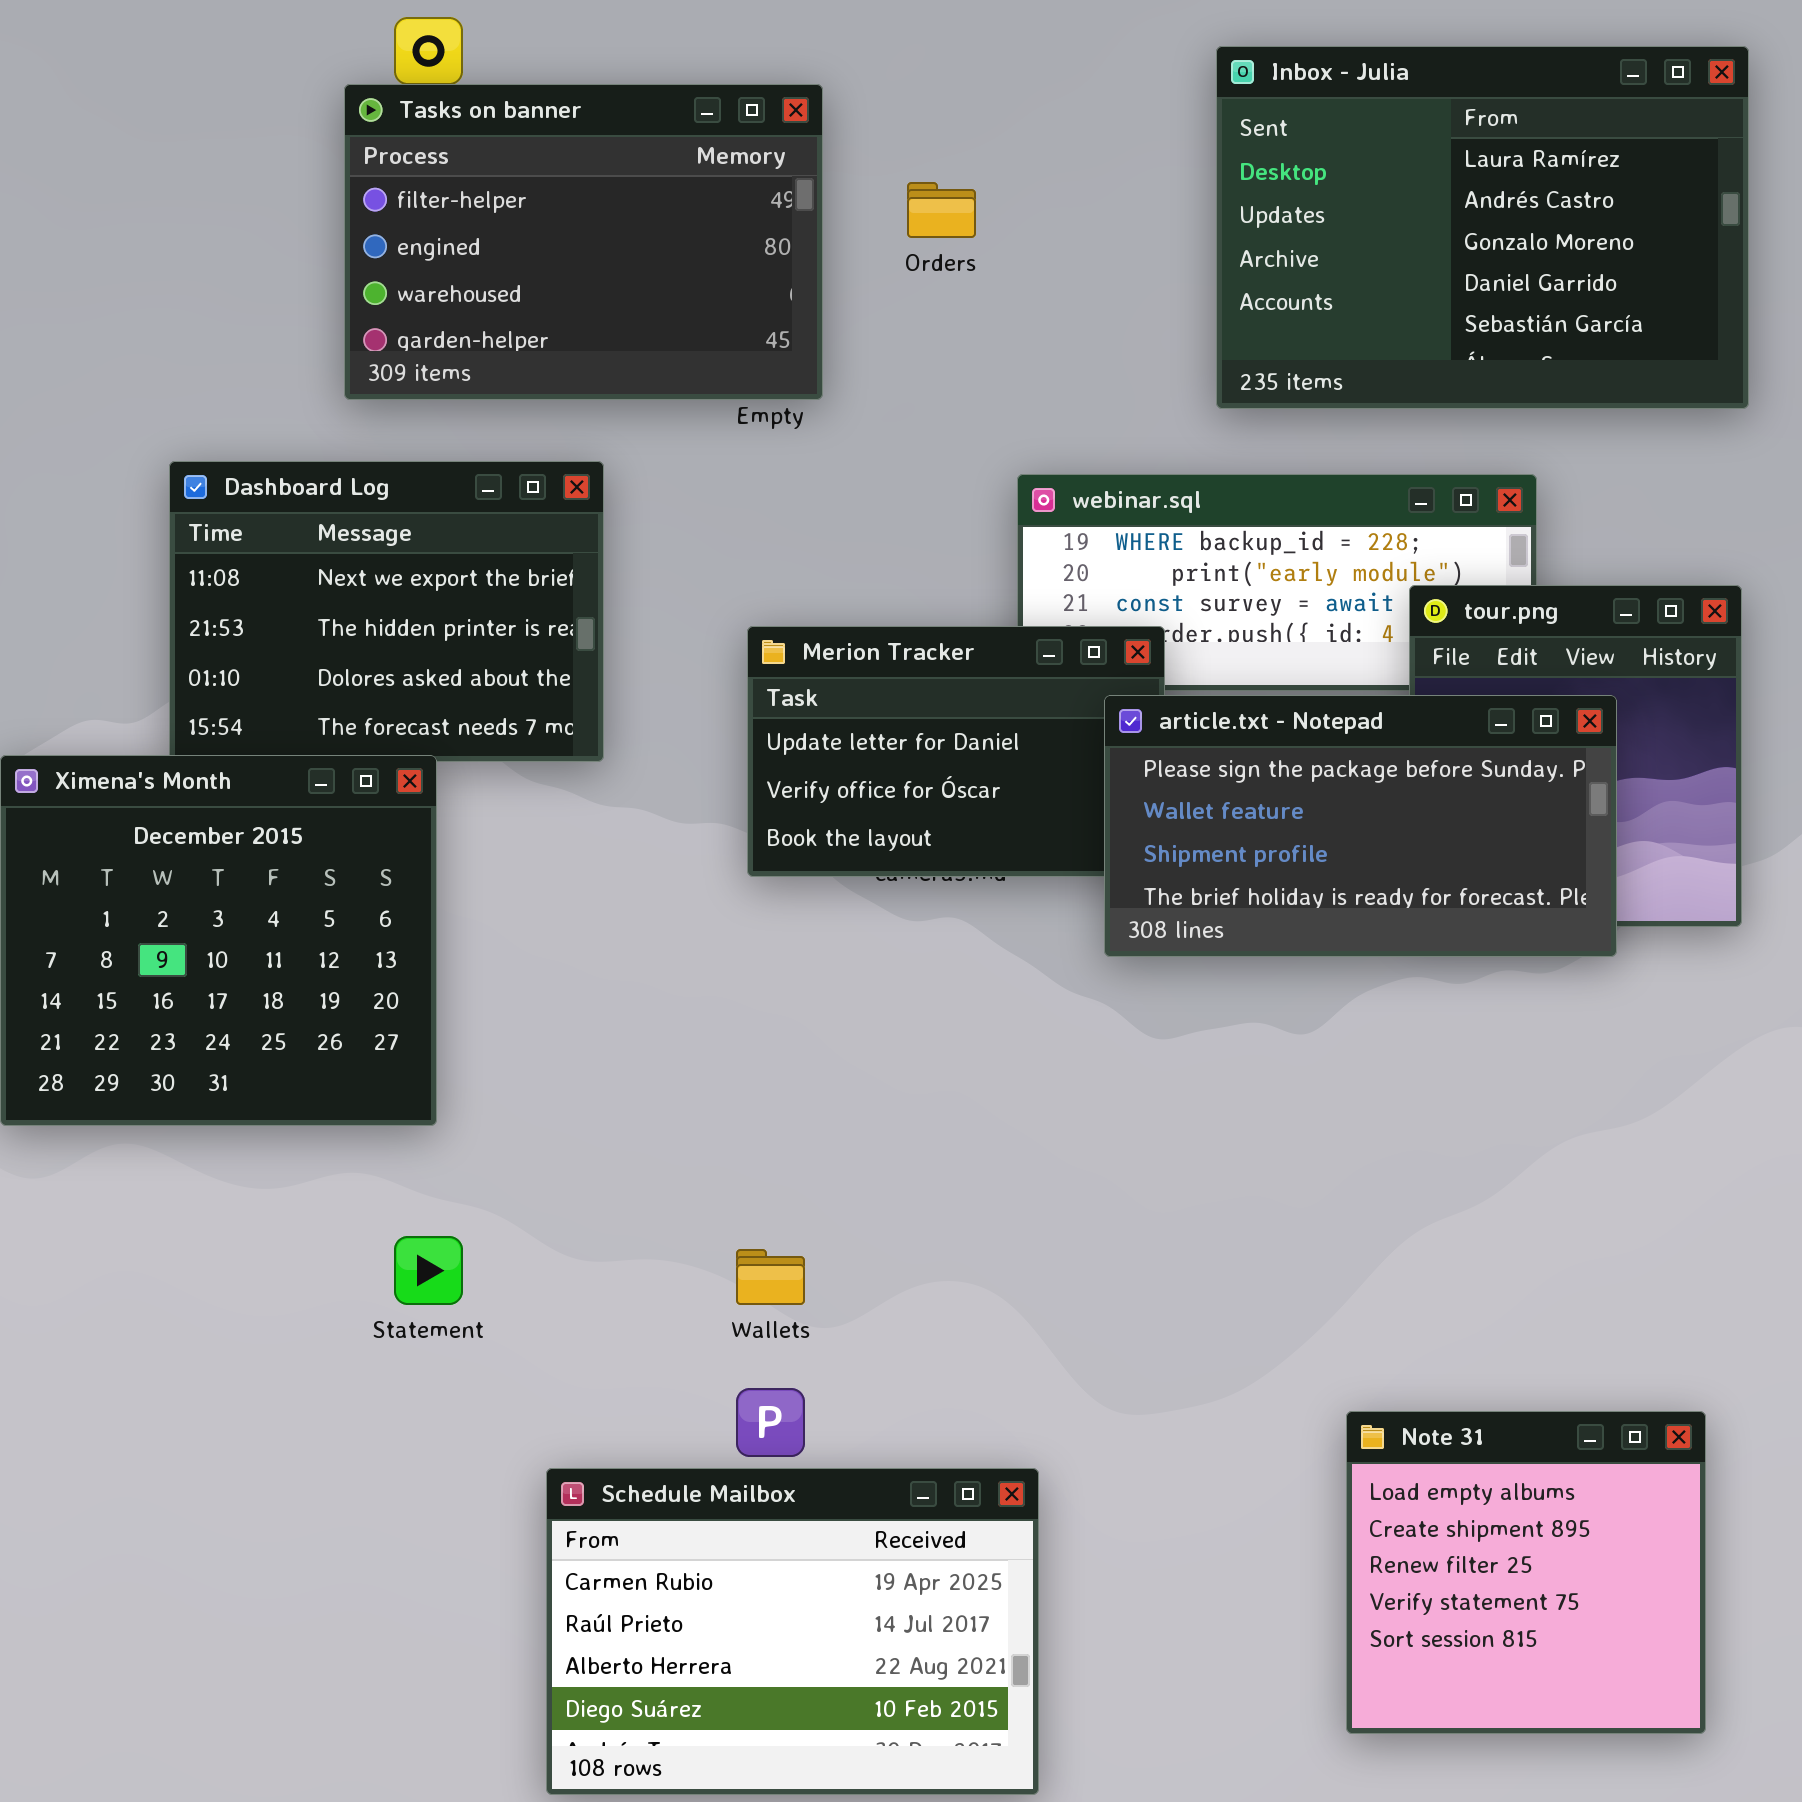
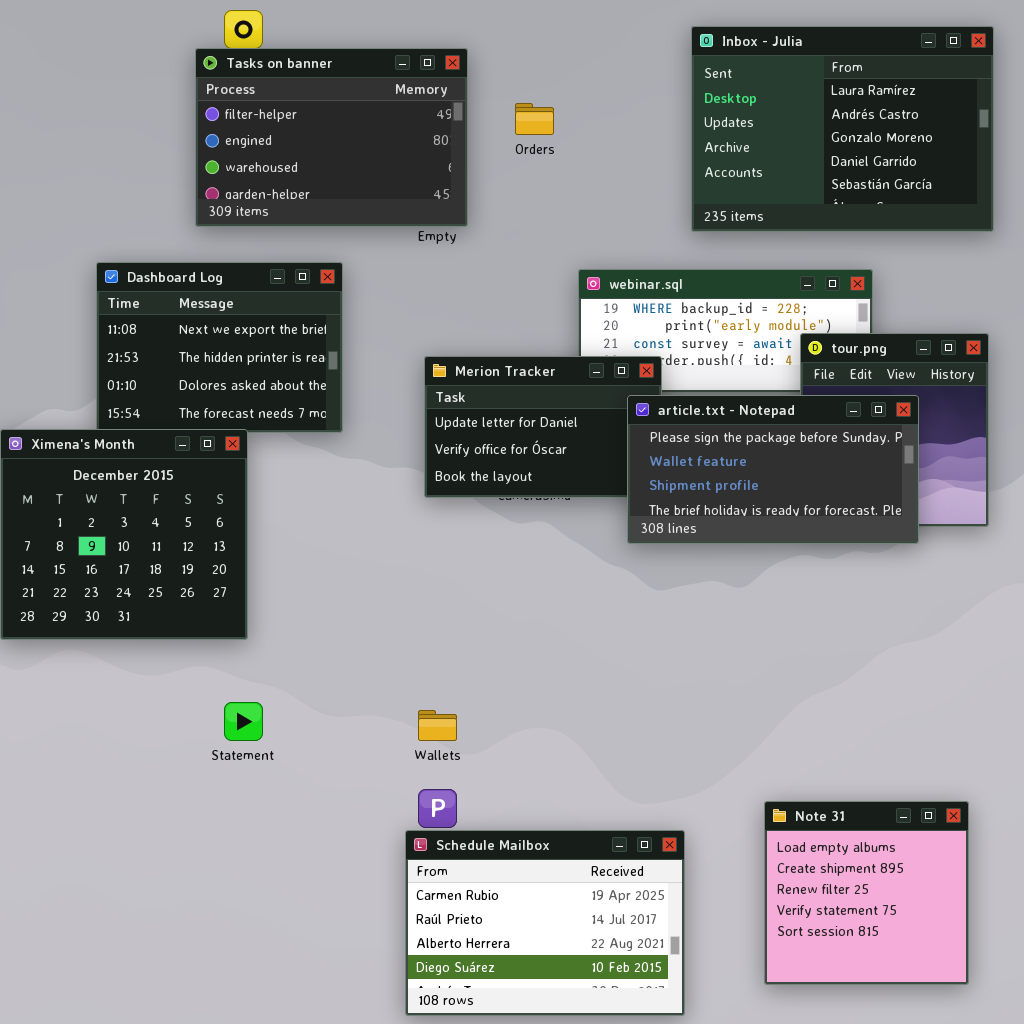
Schedule Mailbox: [546,1468,1039,1795] -> [405,830,685,1016], moved

